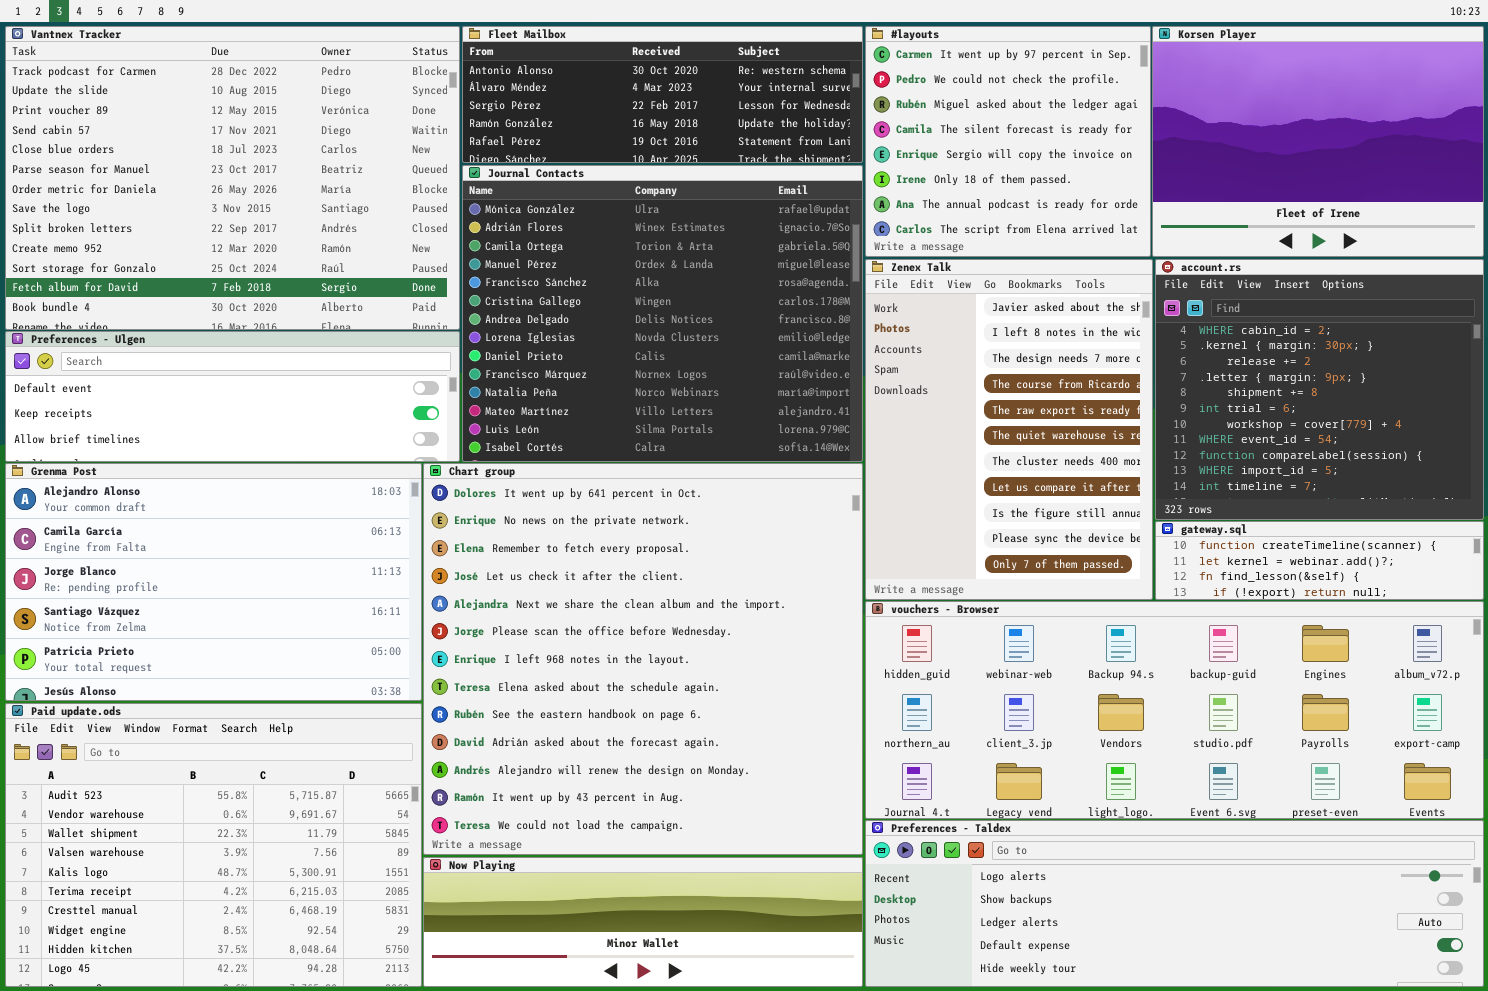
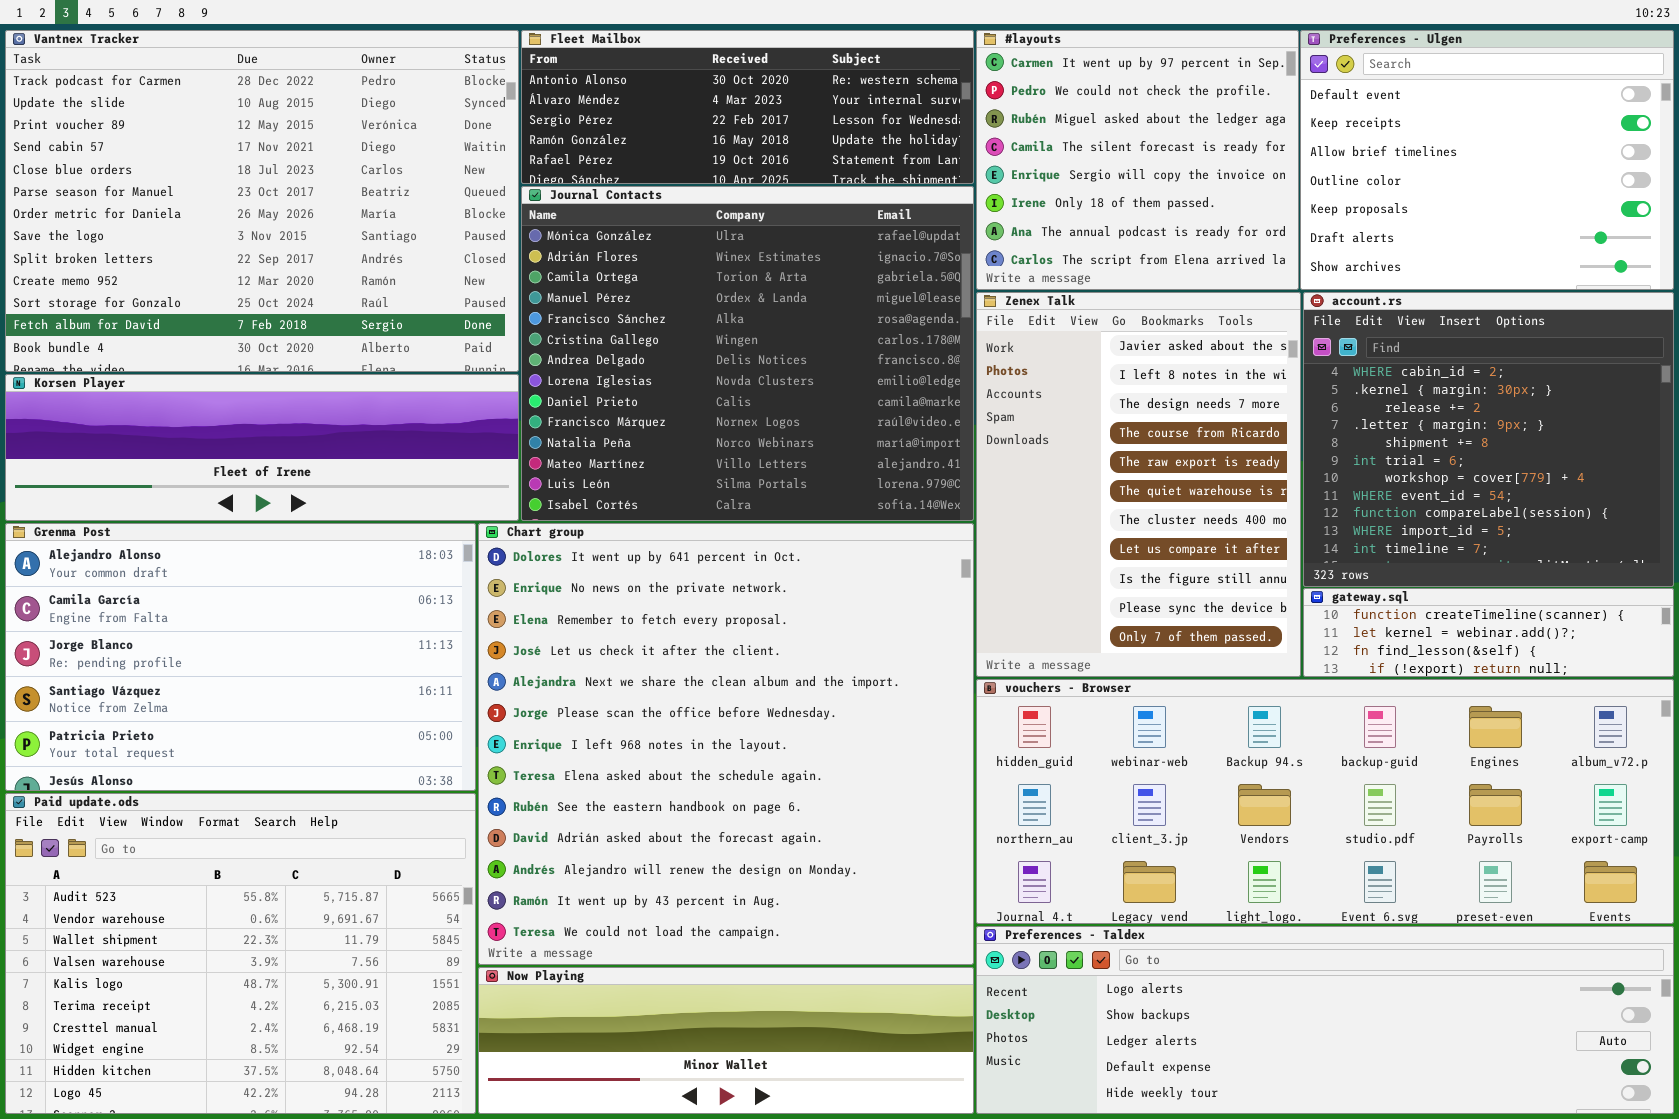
Korsen Player: [1152,26,1484,257] -> [5,374,519,521], moved, resized
Preferences - Ulgen: [5,331,460,462] -> [1300,30,1674,290], moved, resized

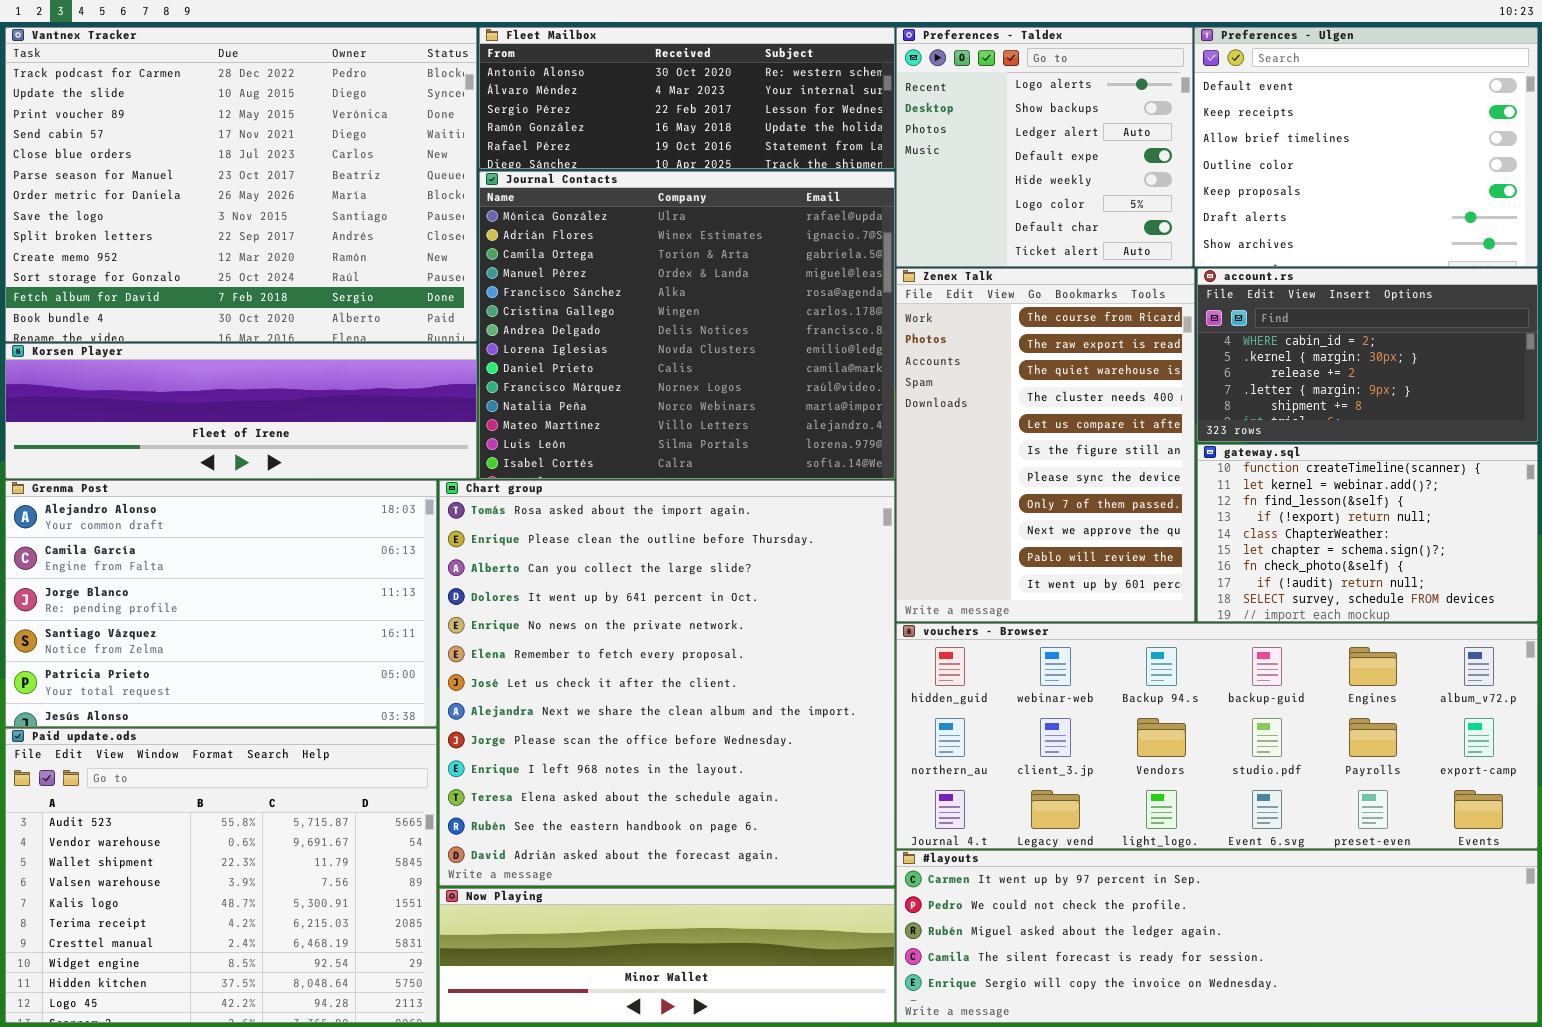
#layouts: [976,30,1299,290] -> [896,850,1538,1023], moved, resized
Zenex Talk: [976,292,1301,677] -> [896,268,1195,622], scrolled down 3 rows
account.rs: [1303,292,1674,587] -> [1197,268,1538,442], resized
Chart group: [478,523,974,965] -> [439,480,895,886], scrolled up 3 rows
gateway.sql: [1303,588,1674,677] -> [1197,444,1538,622], resized
Preferences - Taldex: [976,926,1674,1114] -> [896,27,1193,267], moved, resized

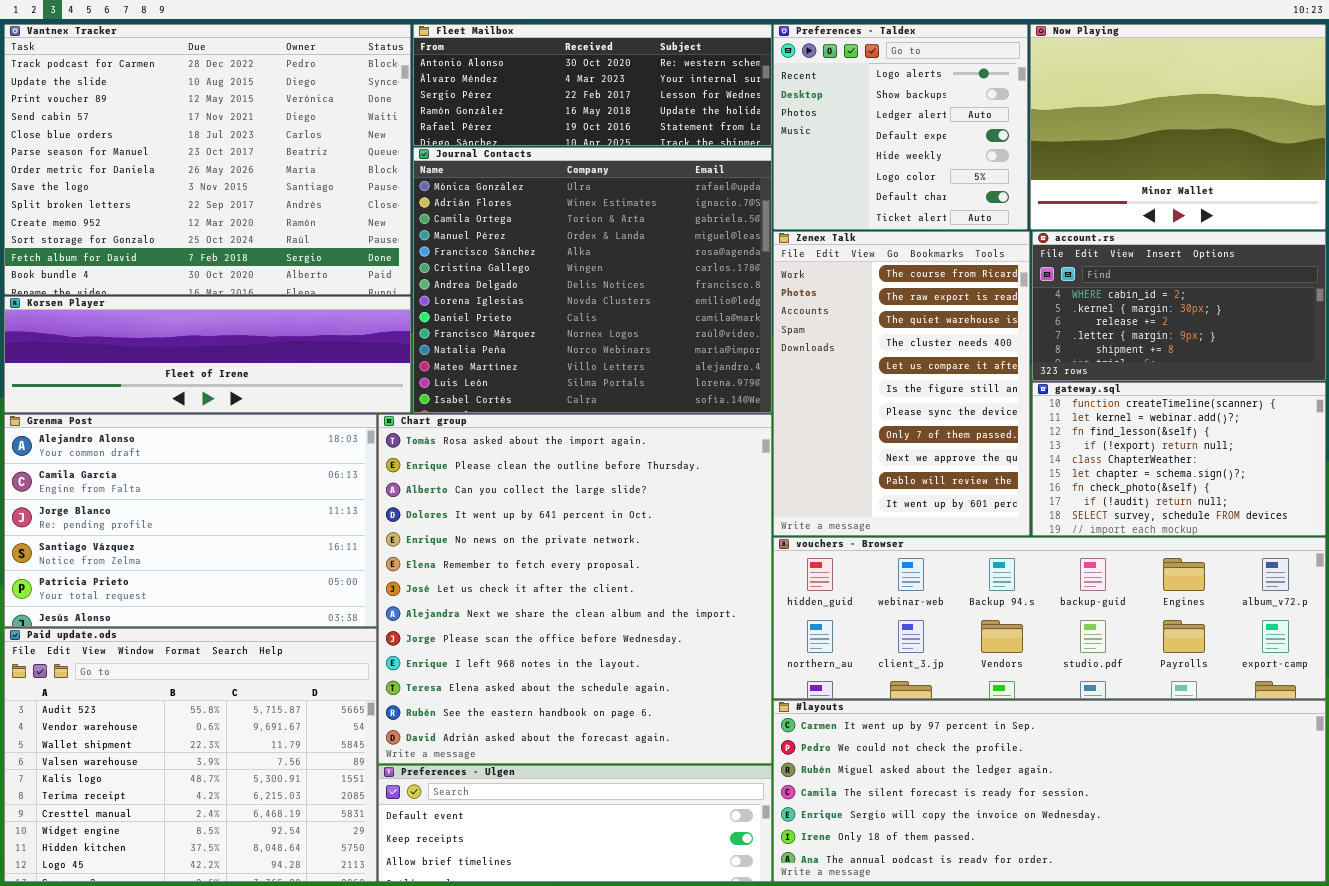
Preferences - Ulgen: [1194,27,1538,267] -> [378,765,772,882], moved, resized
vouchers - Browser: [896,623,1538,849] -> [773,537,1326,699], resized
#layouts: [896,850,1538,1023] -> [773,700,1326,882], resized
Now Playing: [439,888,895,1023] -> [1030,24,1326,230], moved, resized

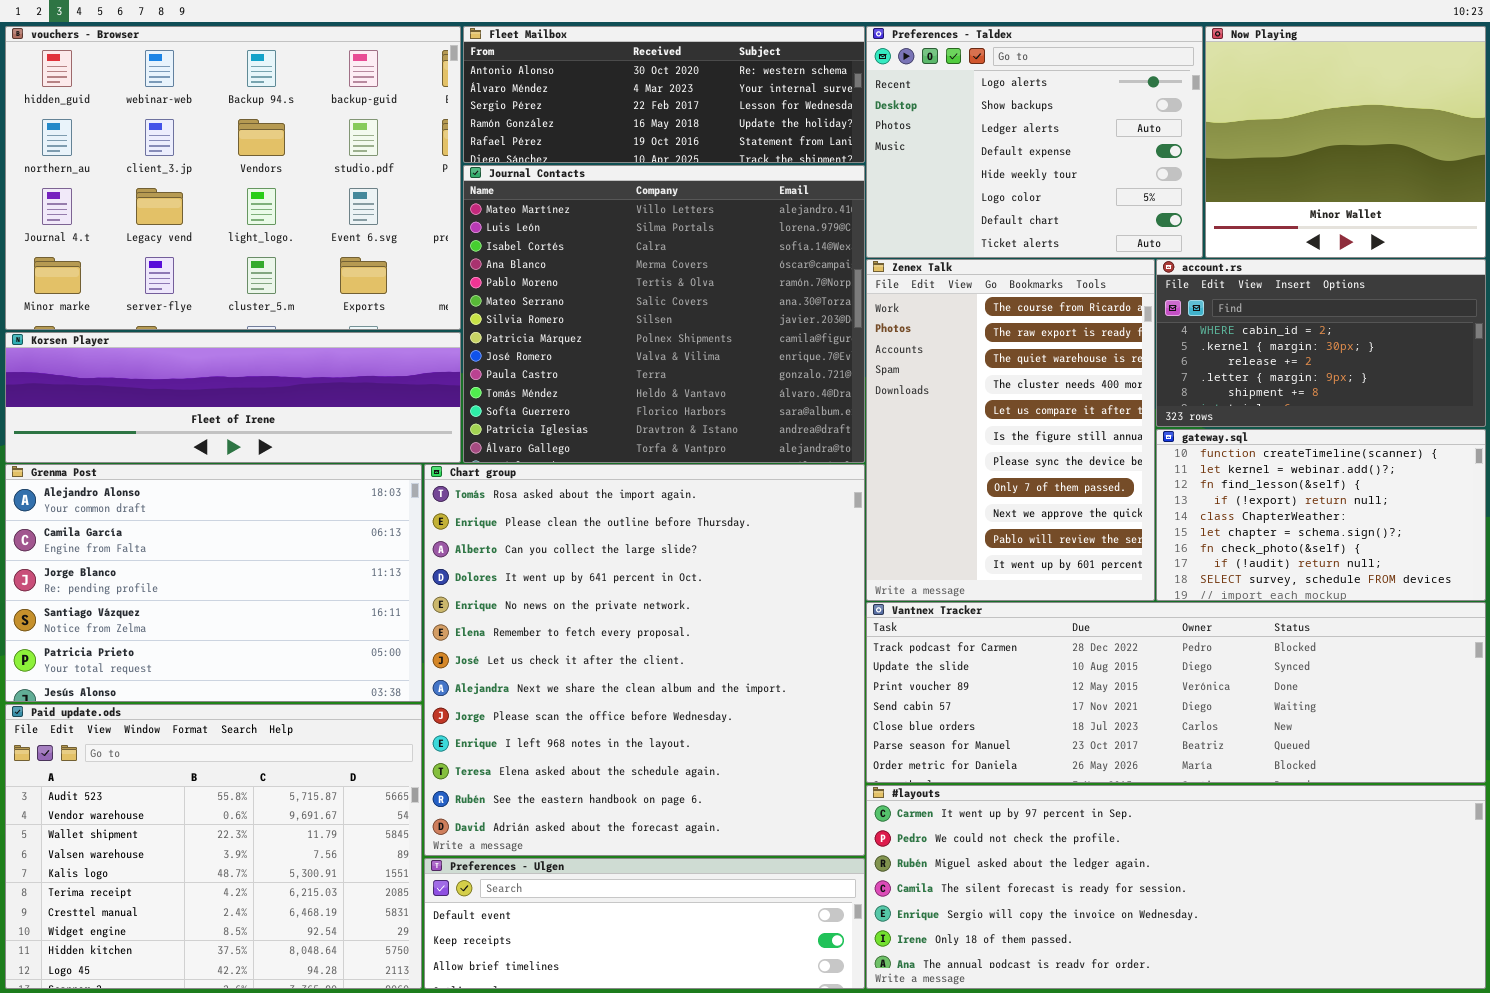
Vantnex Tracker: [4,24,411,295] -> [866,602,1486,783], moved, resized
Preferences - Taldex: [773,24,1028,230] -> [866,26,1203,258], resized
Now Playing: [1030,24,1326,230] -> [1205,26,1486,258], resized
Journal Contacts: [413,147,772,413] -> [463,165,865,463], scrolled down 11 rows
vouchers - Browser: [773,537,1326,699] -> [5,26,461,330], moved, resized

